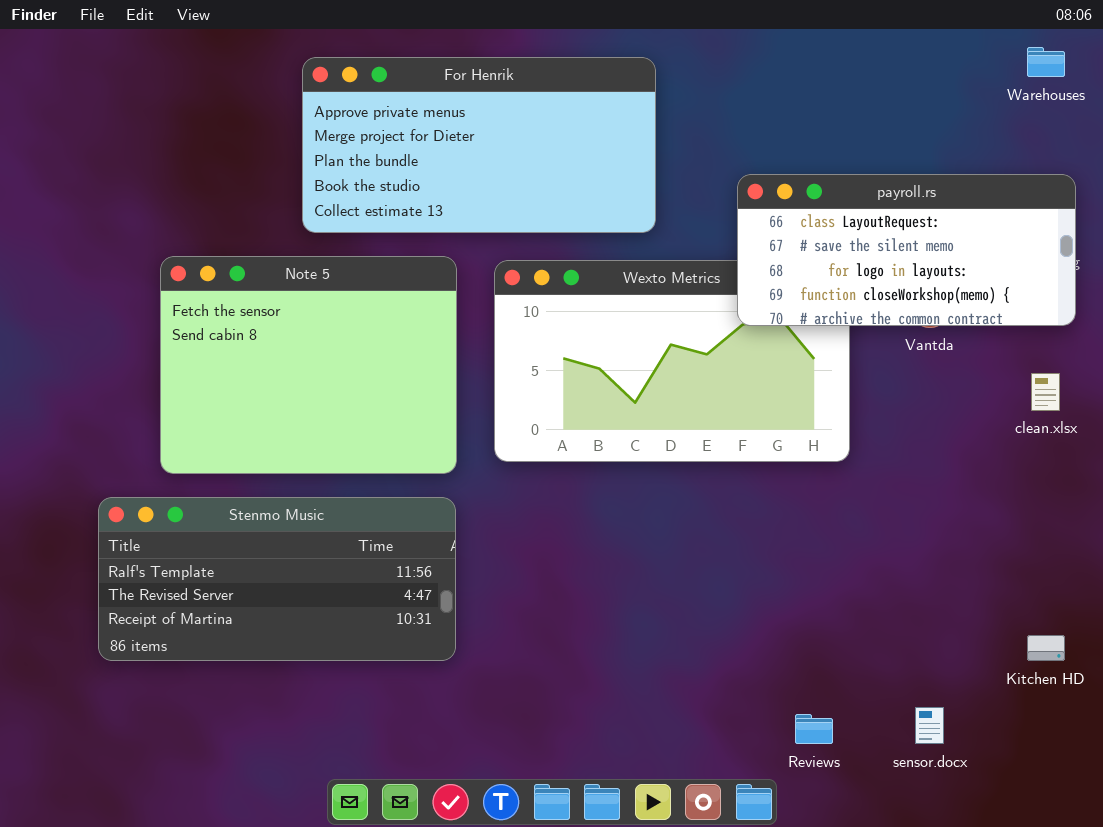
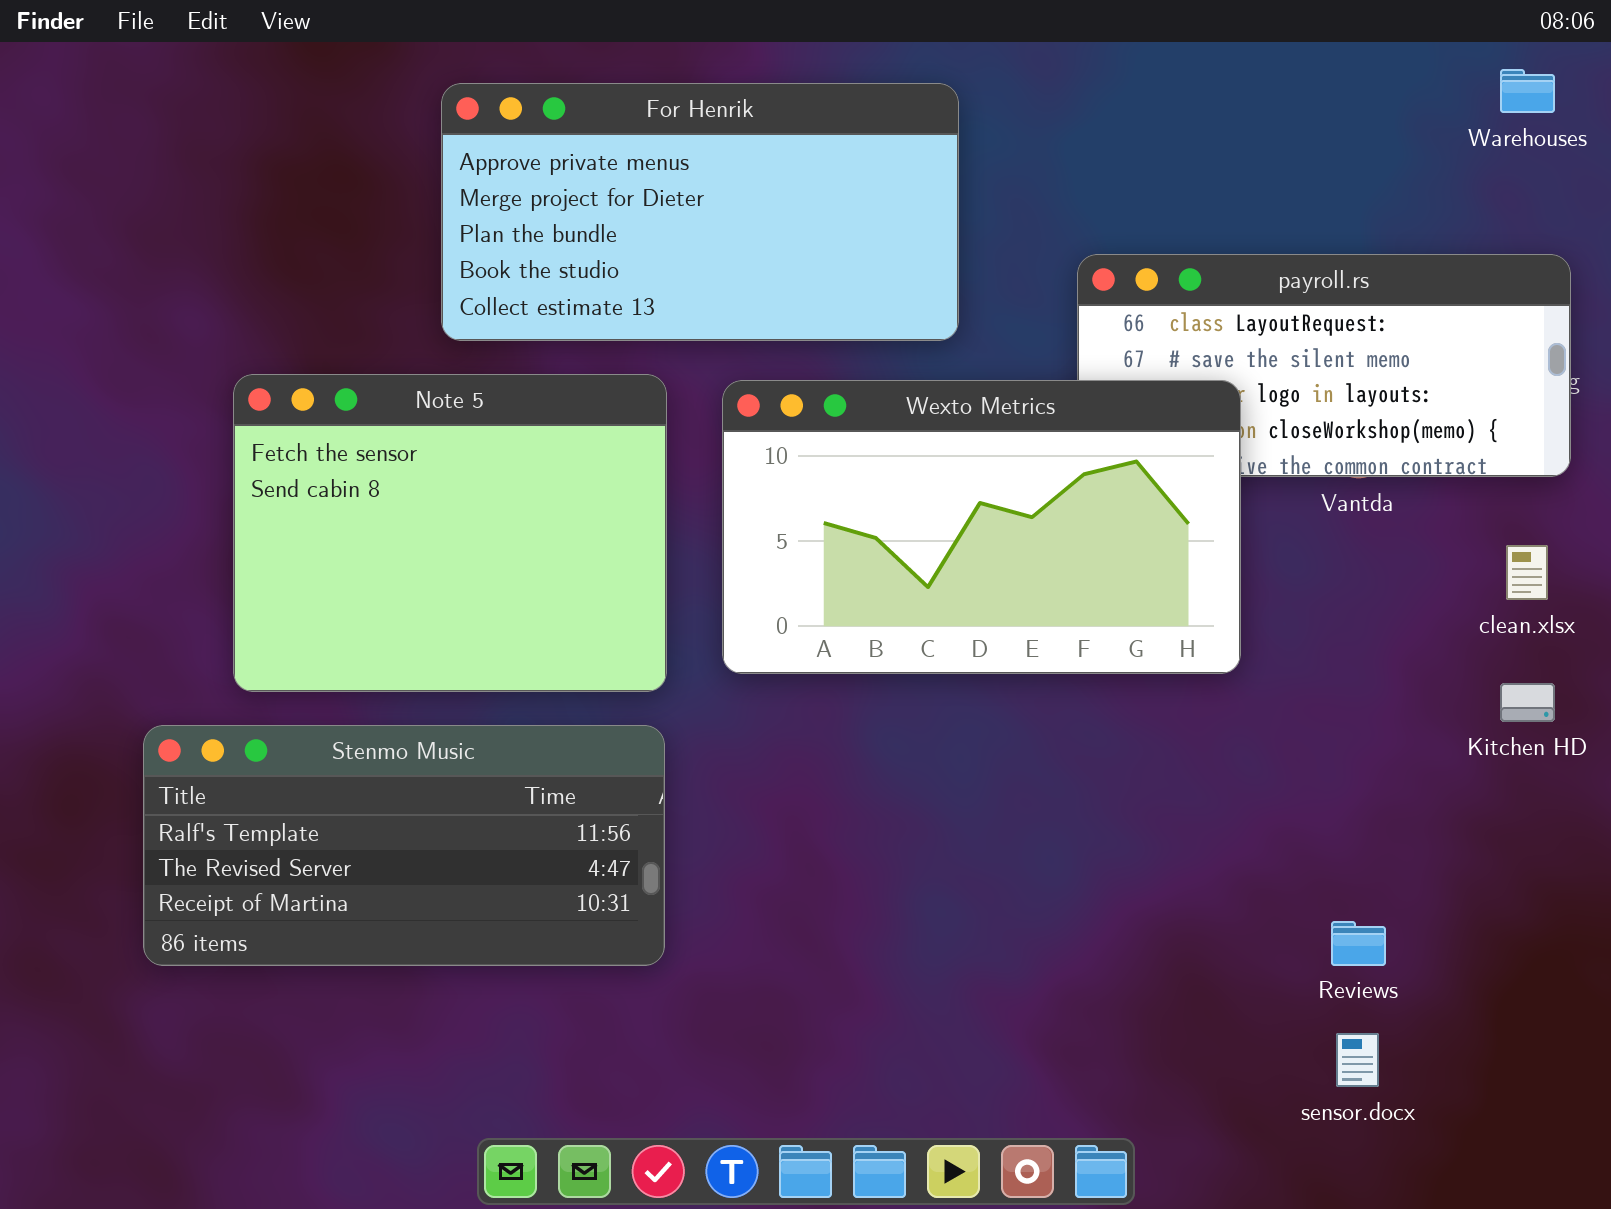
Wexto Metrics: [494,260,850,462] -> [722,380,1241,674], raised
Kitchen HD: [1027,635,1065,661] -> [1500,683,1555,722], moved
Reviews: [795,714,833,744] -> [1331,921,1386,966], moved

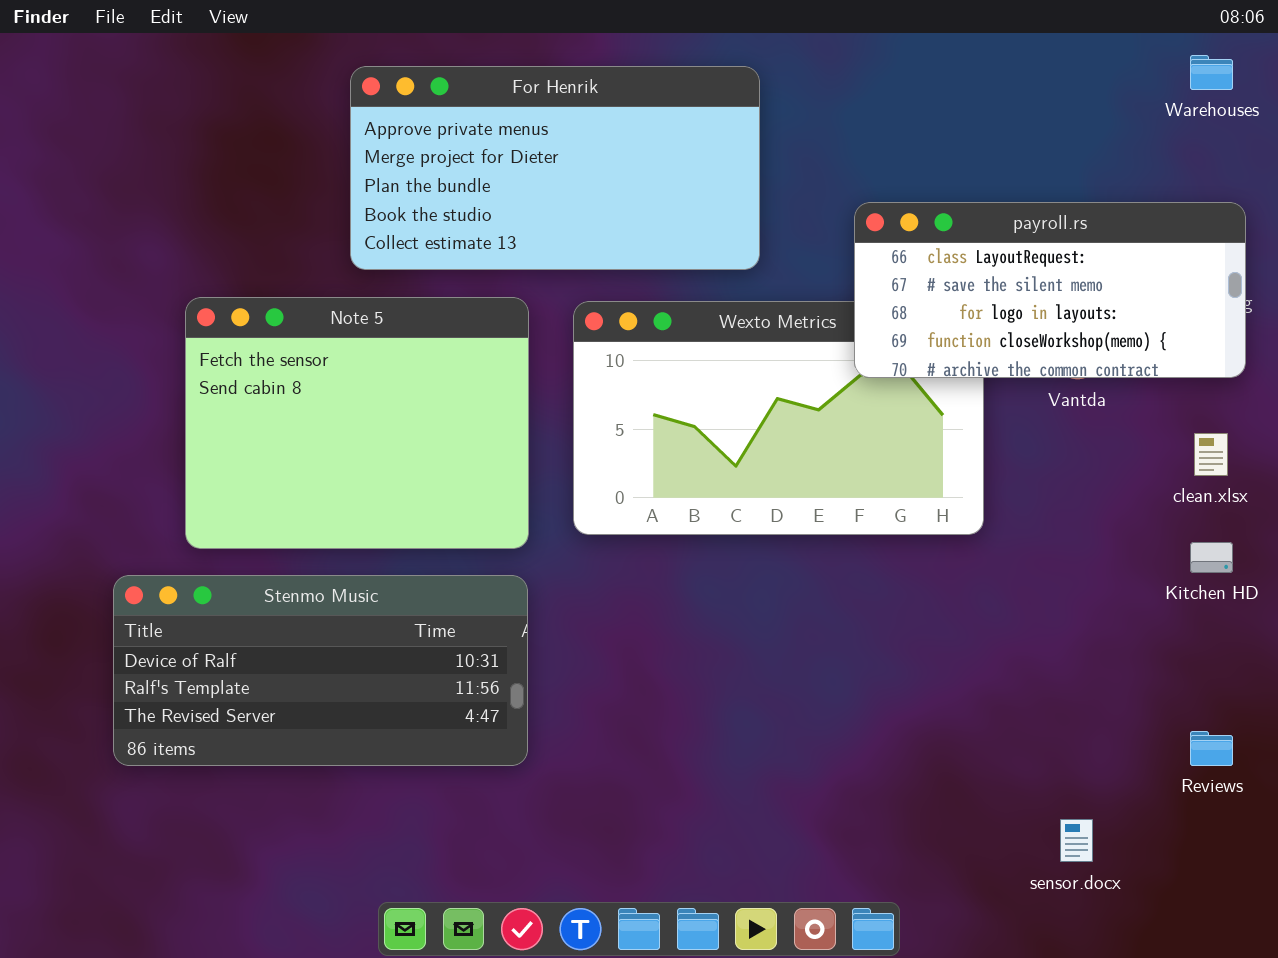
payroll.rs: [1077,254,1571,477] -> [854,202,1246,378], raised
Stenmo Music: [143,725,665,966] -> [113,575,528,766], scrolled up 1 row
Reviews: [1331,921,1386,966] -> [1190,731,1233,766], moved

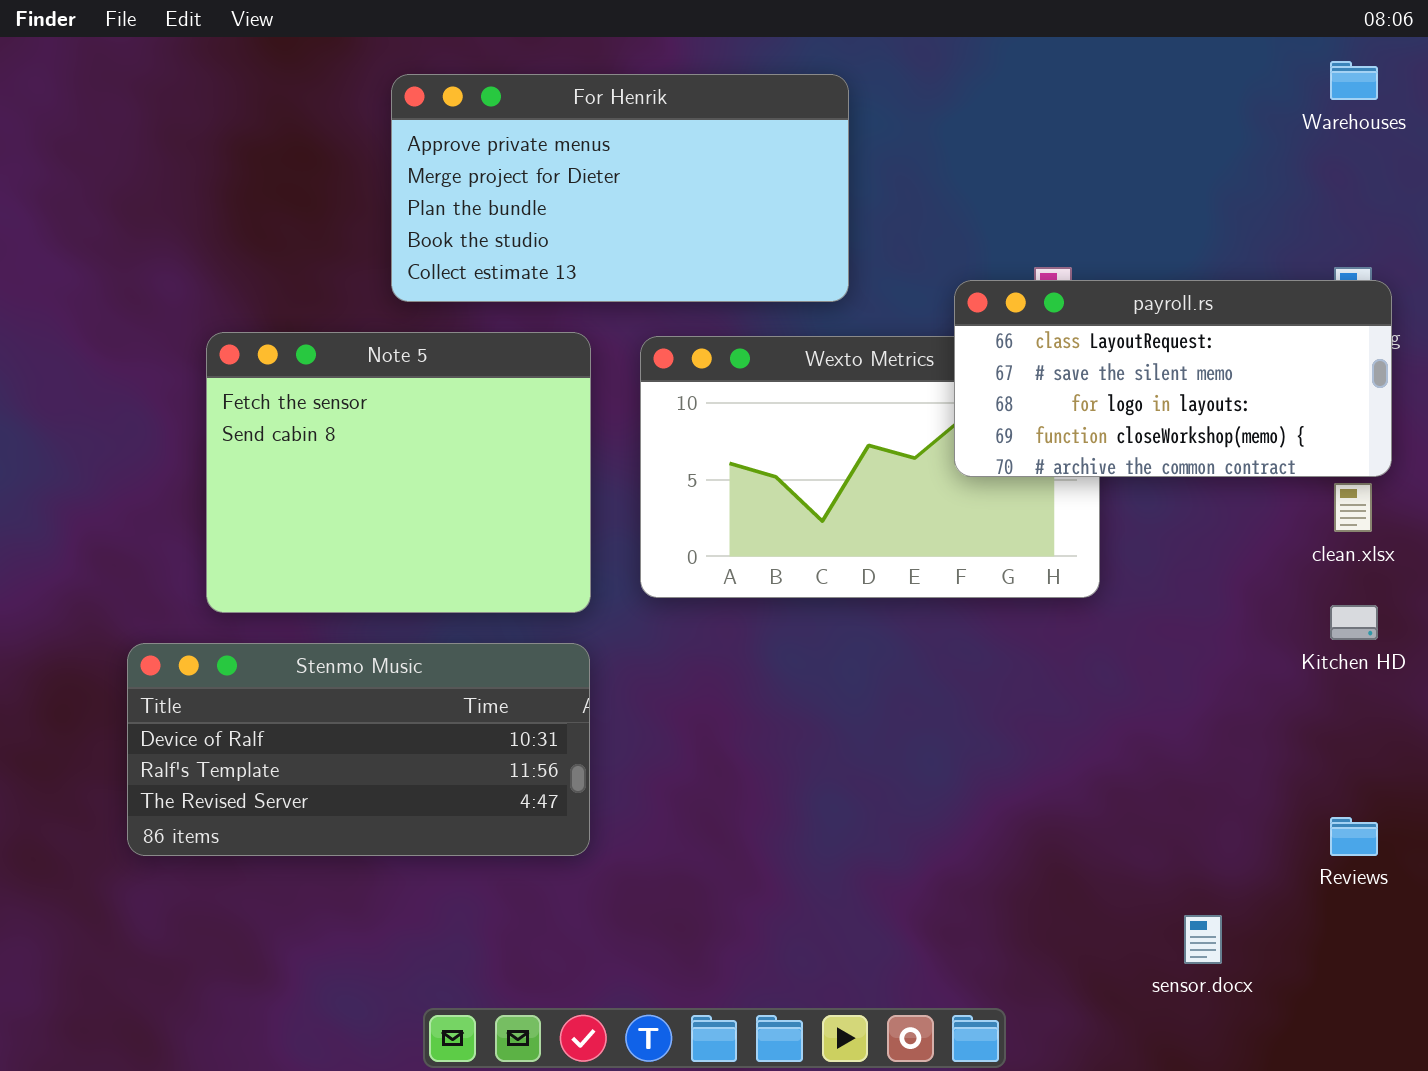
payroll.rs: [854,202,1246,378] -> [954,280,1392,477], moved

